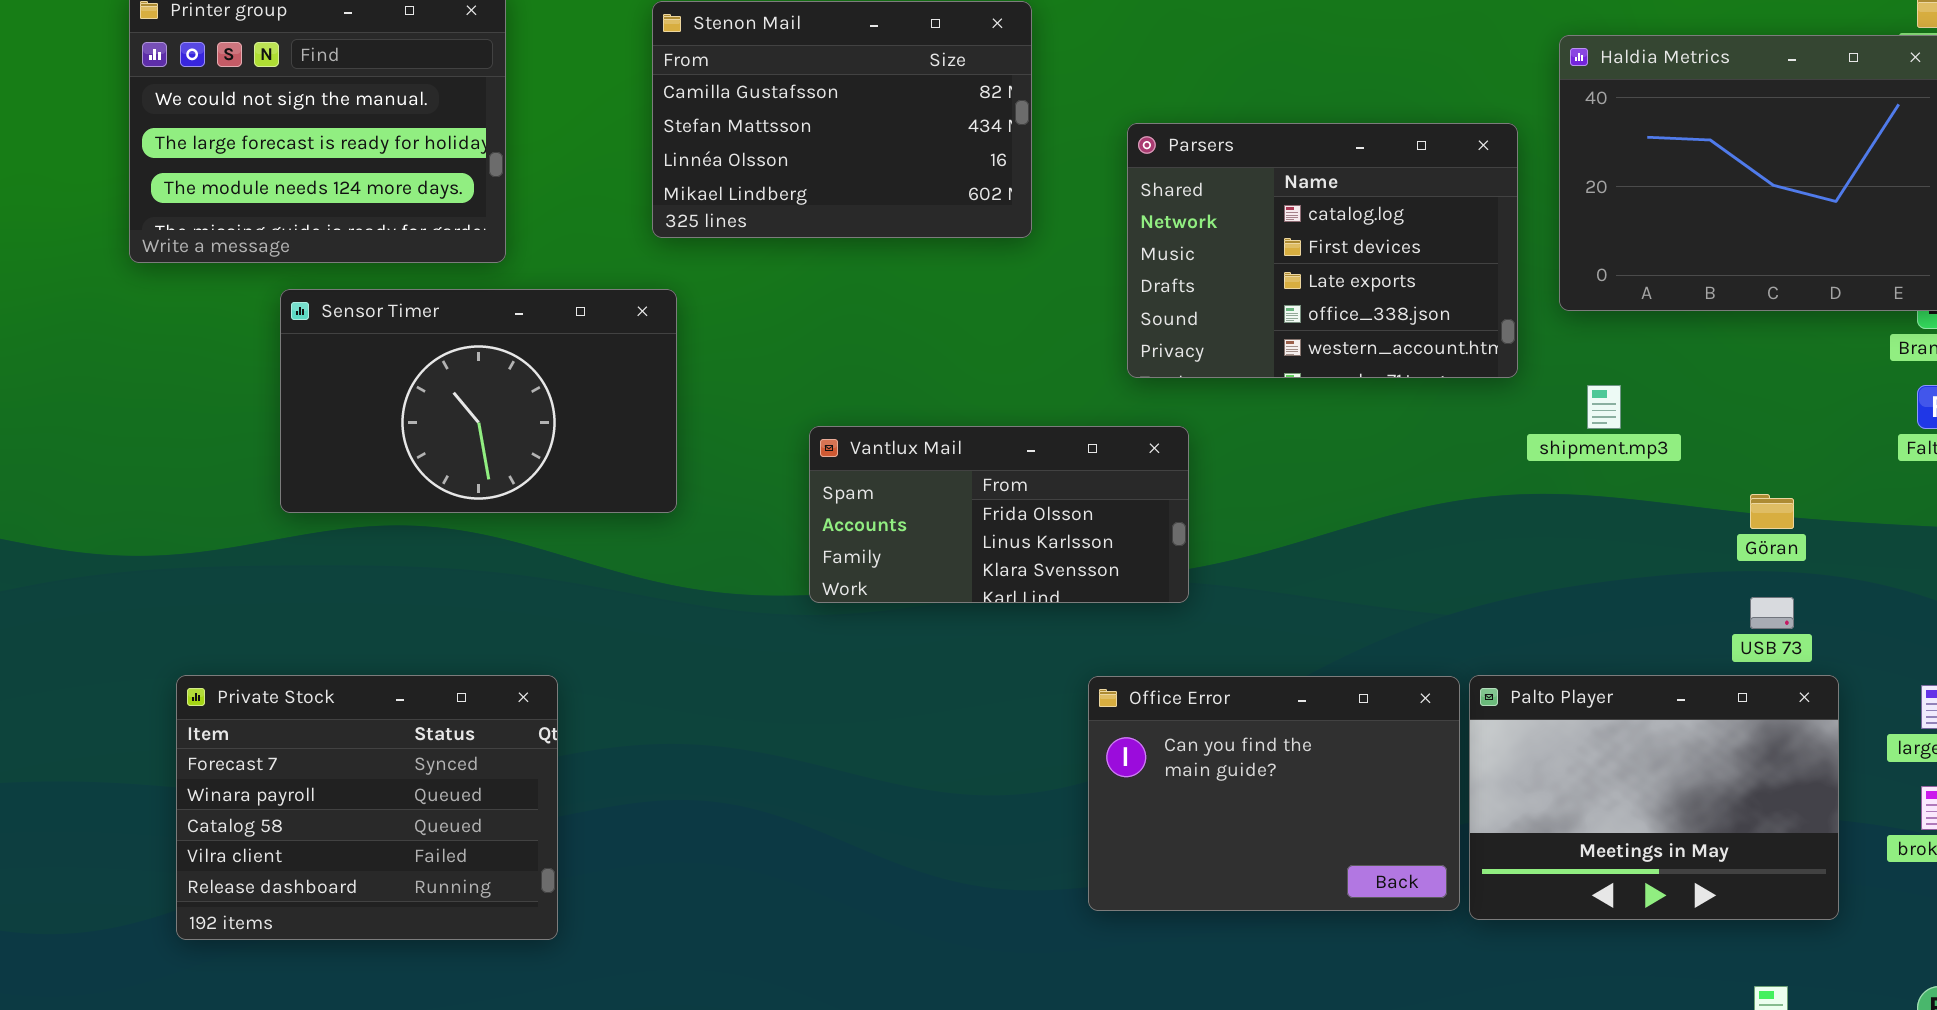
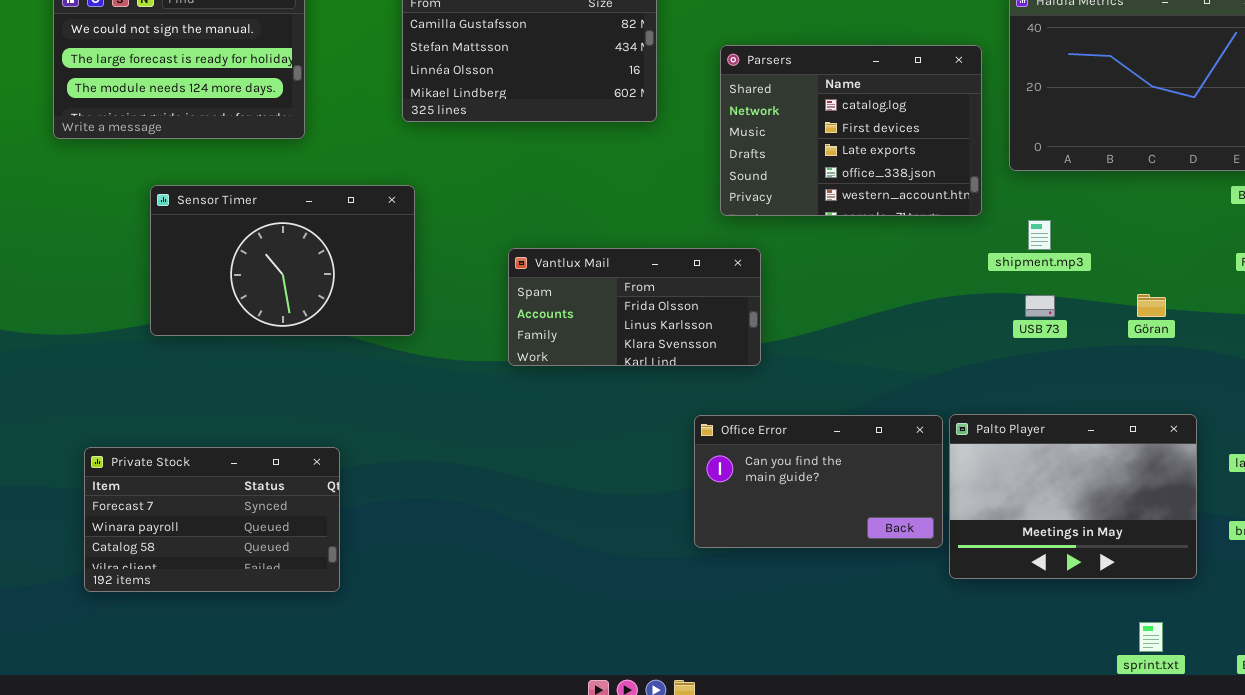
Sensor Timer: [280,289,677,513] -> [150,185,415,336], moved
USB 73: [1750,597,1794,629] -> [1025,295,1055,317], moved
Private Stock: [176,675,558,940] -> [84,447,340,592], resized
Office Error: [1088,676,1460,911] -> [694,415,943,548], resized

